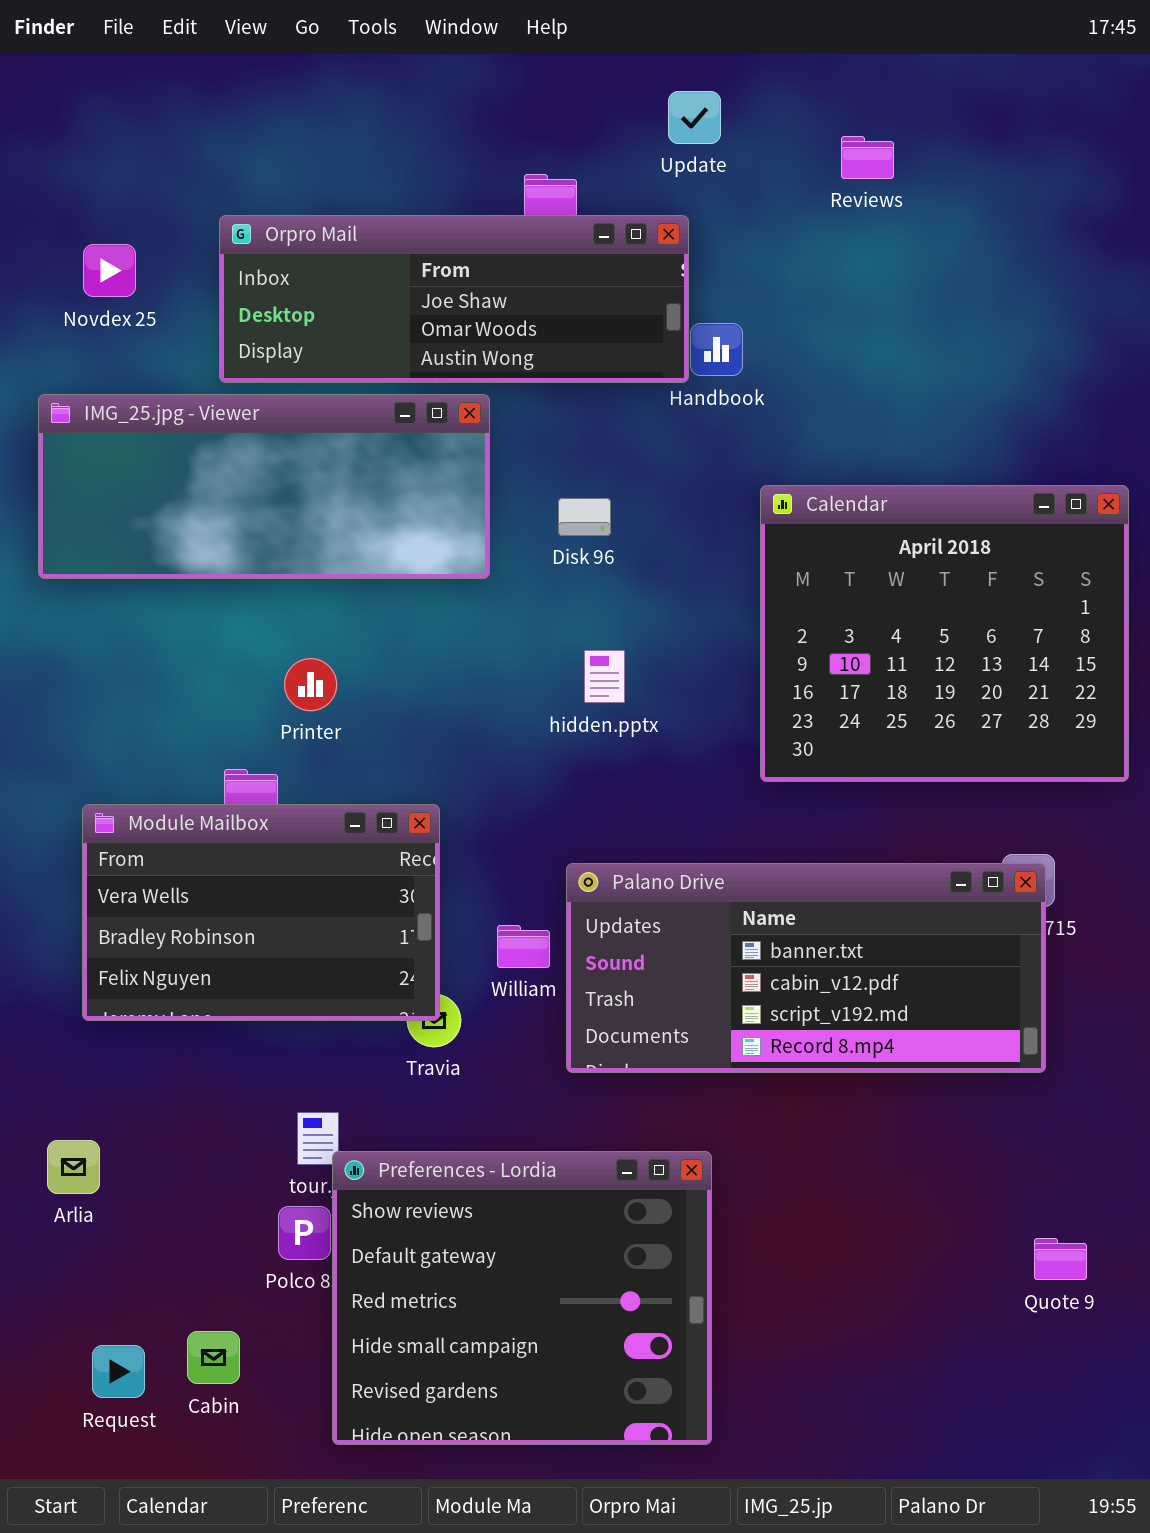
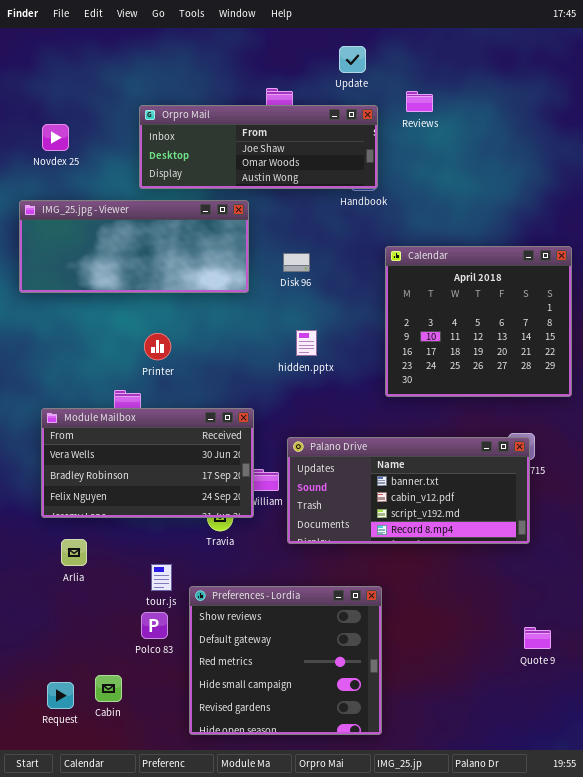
Reviews: [841,136,894,179] -> [406,91,433,112], moved
Orpro Mail: [219,215,689,383] -> [139,105,378,189], moved
Module Mailbox: [82,804,440,1021] -> [41,408,254,518], resized
Arlia: [47,1140,100,1194] -> [61,539,87,566], moved
Preferences - Lordia: [332,1151,712,1445] -> [189,586,382,735], moved

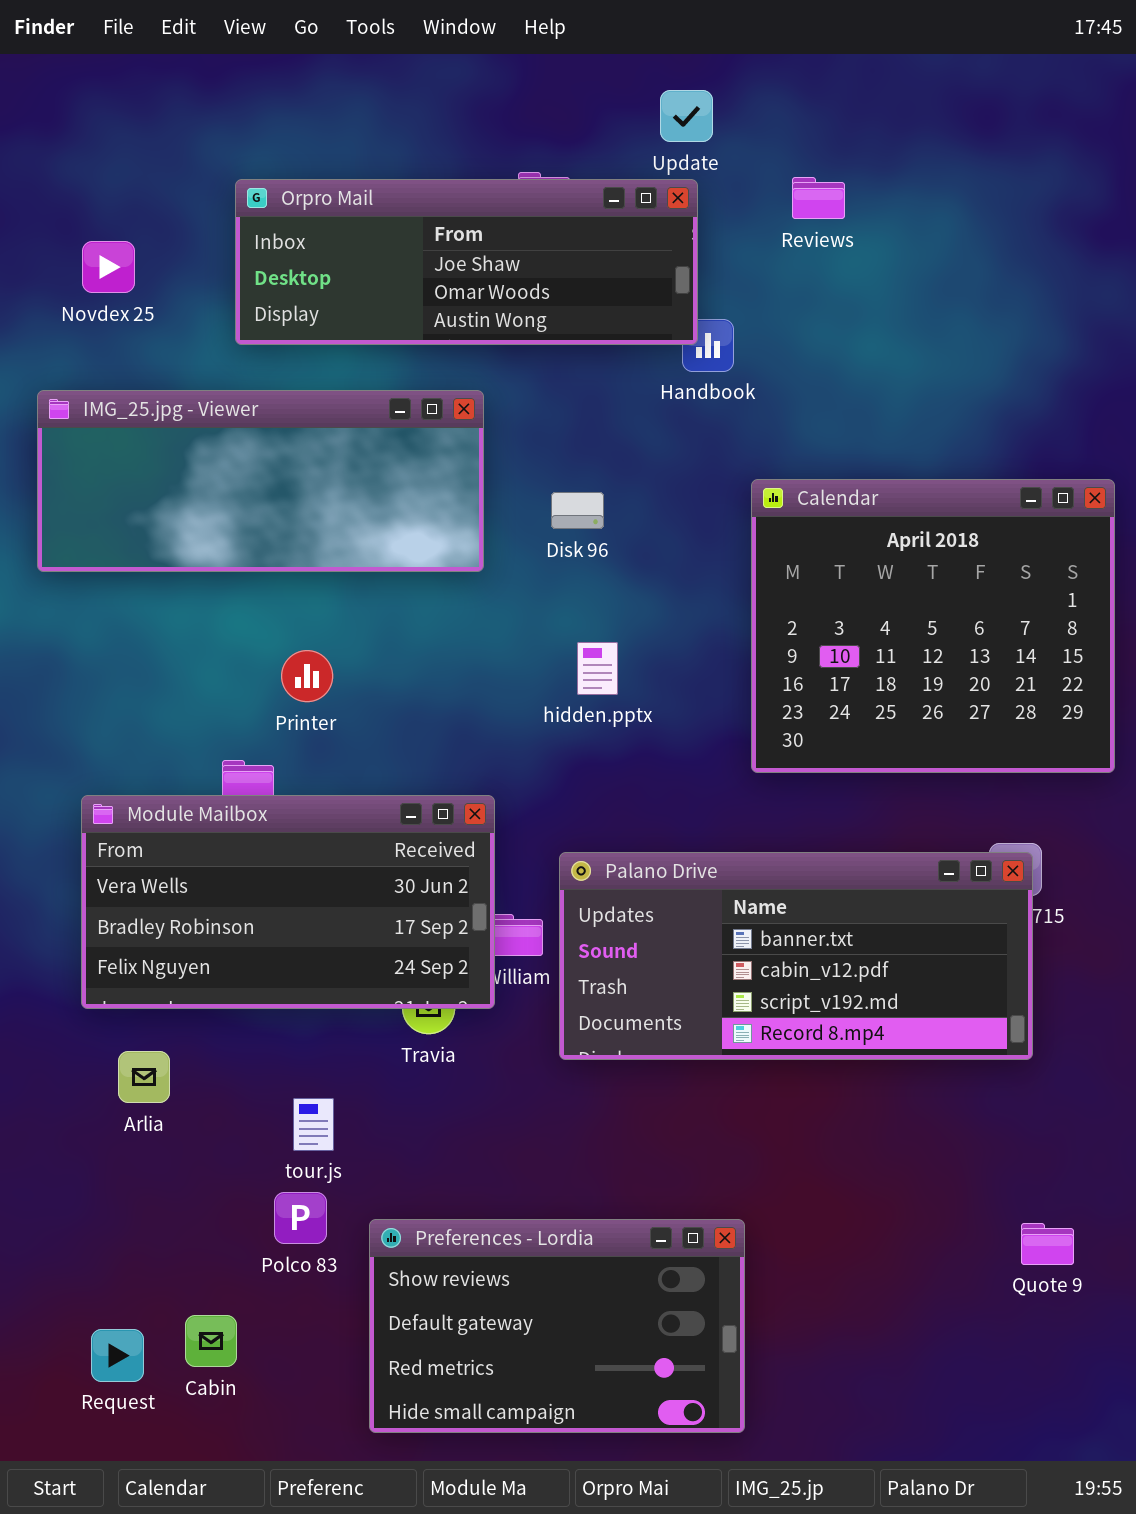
Orpro Mail: [139,105,378,189] -> [235,179,698,345], moved
Preferences - Lordia: [189,586,382,735] -> [369,1219,745,1433], resized

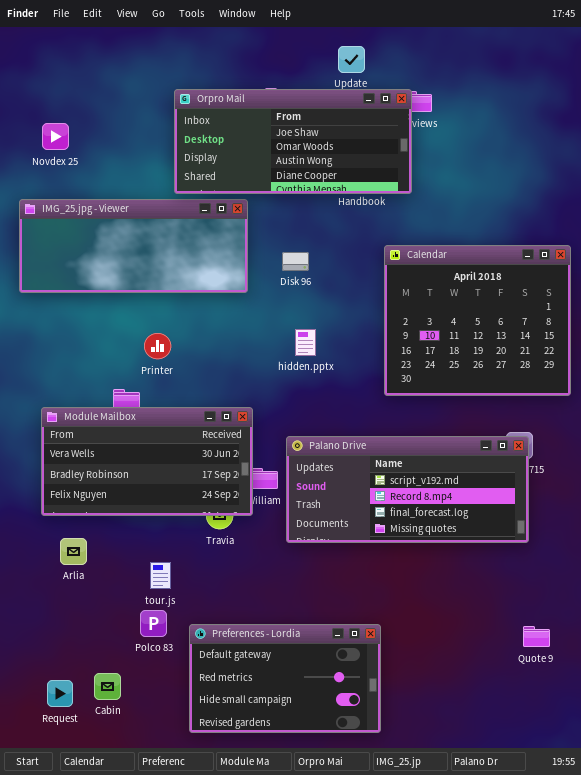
Orpro Mail: [235,179,698,345] -> [174,89,412,194], moved, resized
Palano Drive: [559,852,1033,1060] -> [286,436,529,543], scrolled down 2 rows
Preferences - Lordia: [369,1219,745,1433] -> [189,624,381,733], scrolled down 1 row

